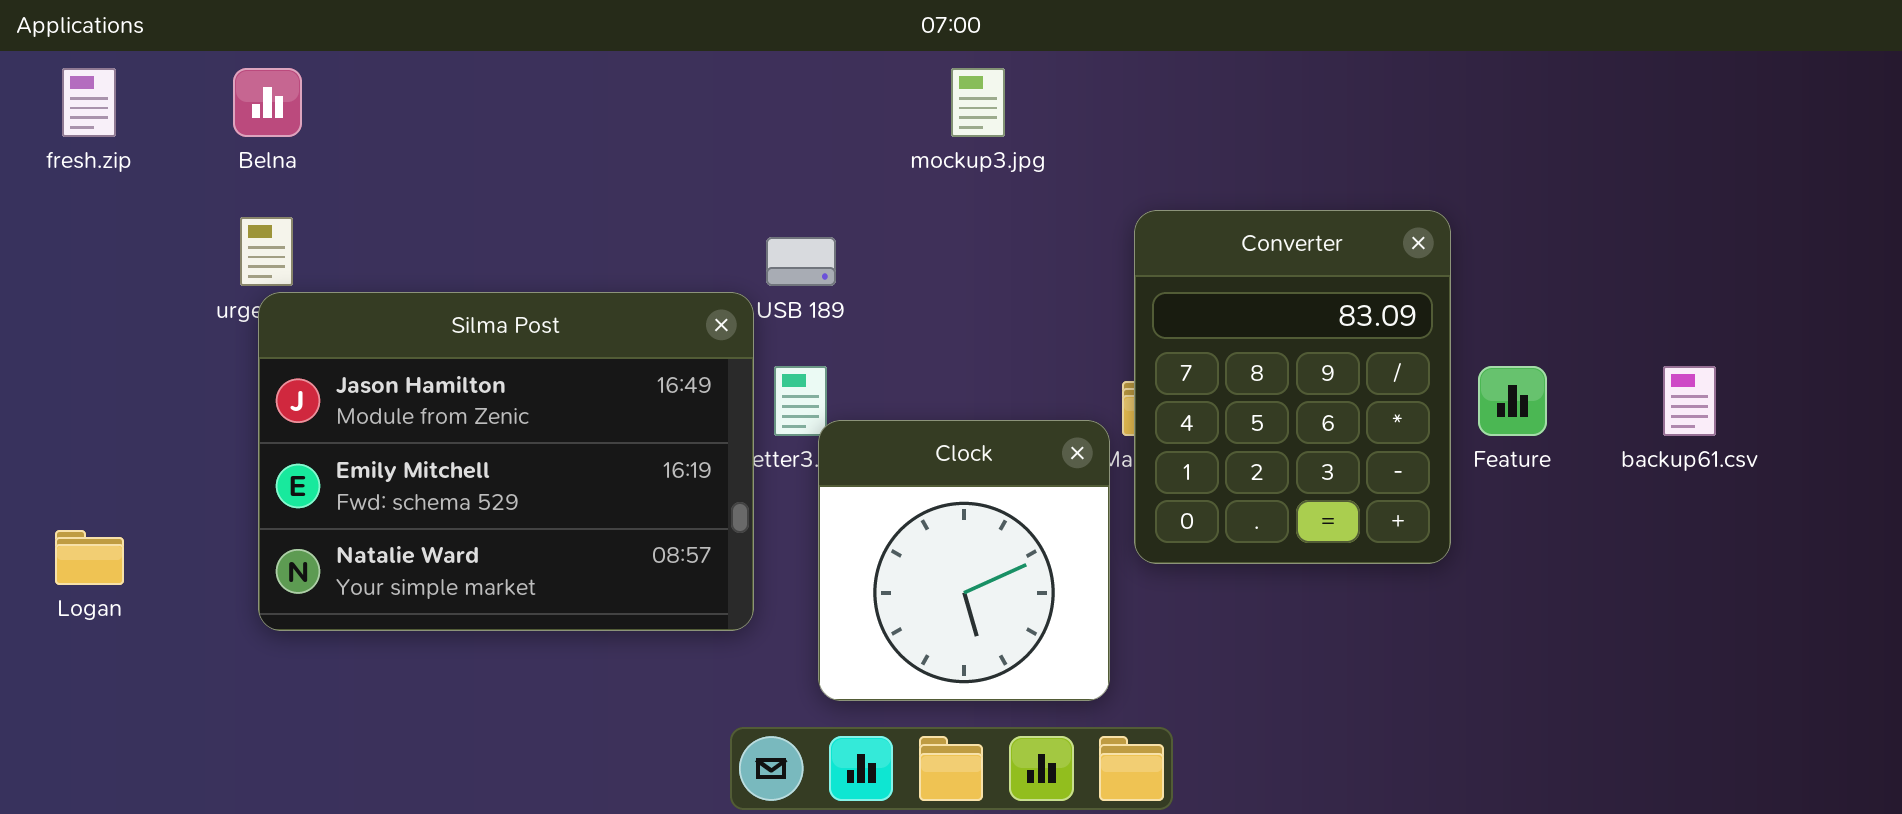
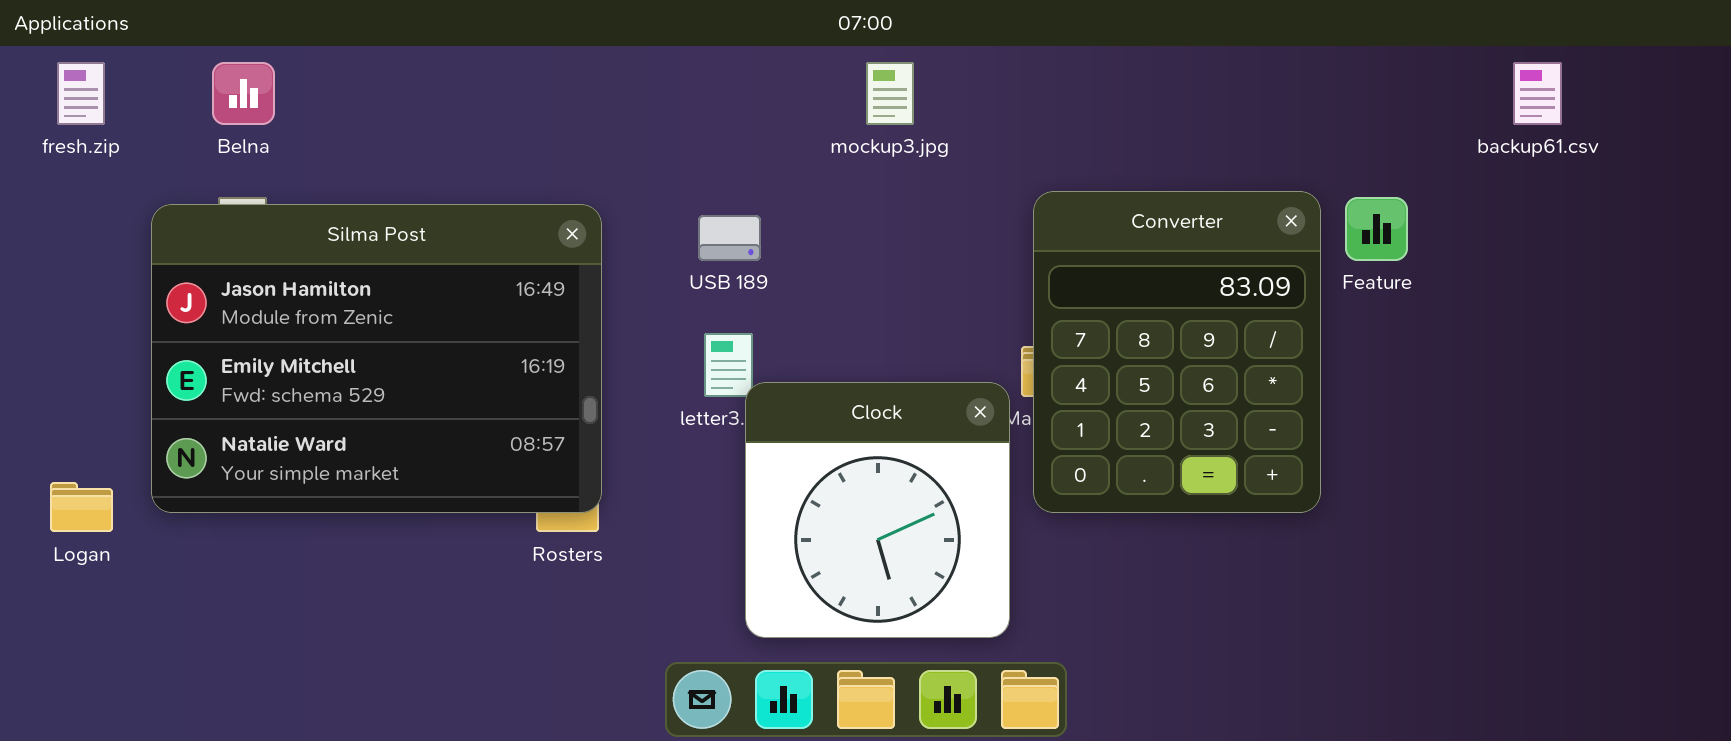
Silma Post: [258,292,754,631] -> [151,204,602,513], moved
Feature: [1478,366,1547,436] -> [1345,197,1408,261], moved
backup61.csv: [1663,366,1716,436] -> [1513,62,1562,125], moved

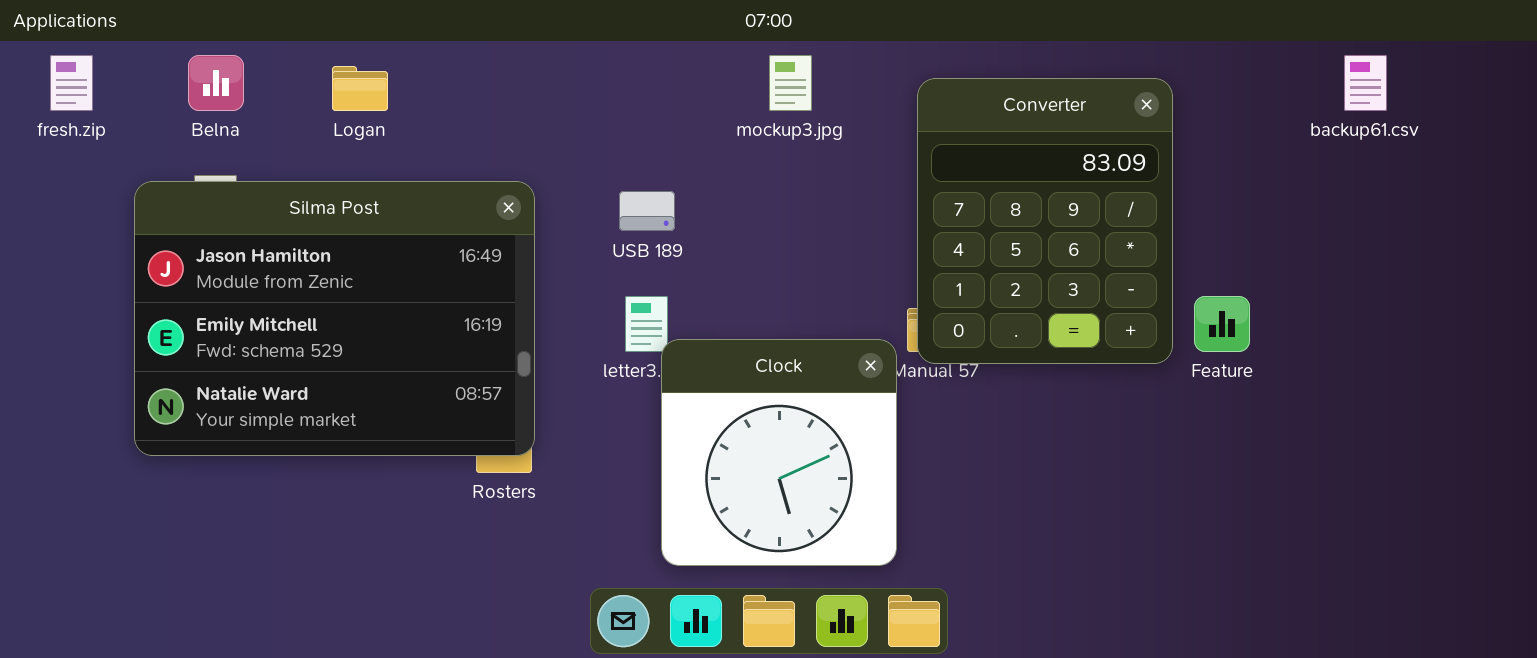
Converter: [1033,191,1321,513] -> [917,78,1173,364], moved
Feature: [1345,197,1408,261] -> [1194,296,1250,352], moved
Logan: [50,482,113,532] -> [332,66,388,111], moved

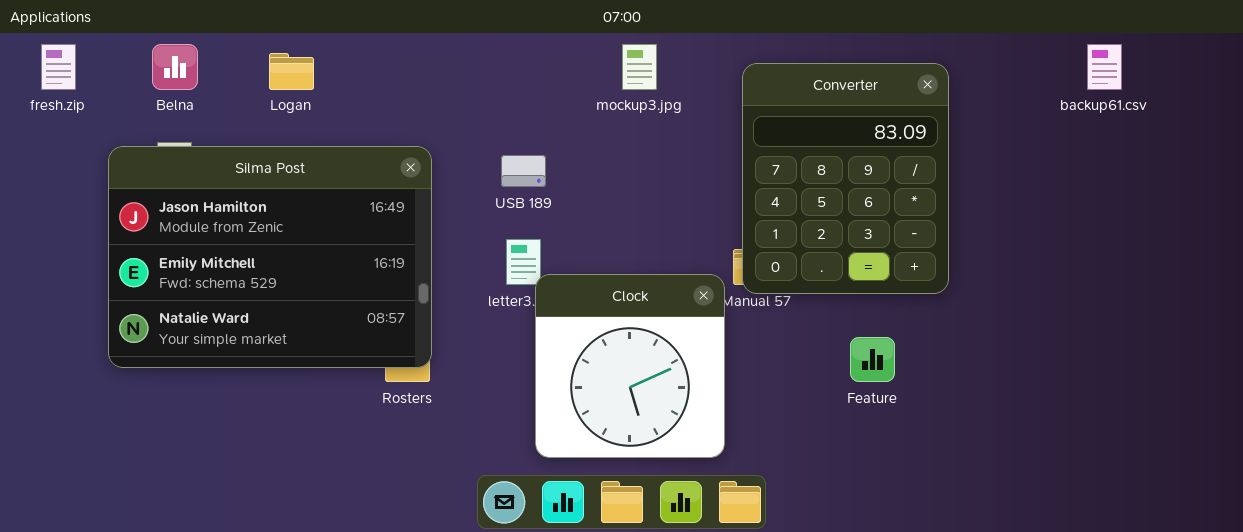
Feature: [1194,296,1250,352] -> [850,337,895,382], moved

